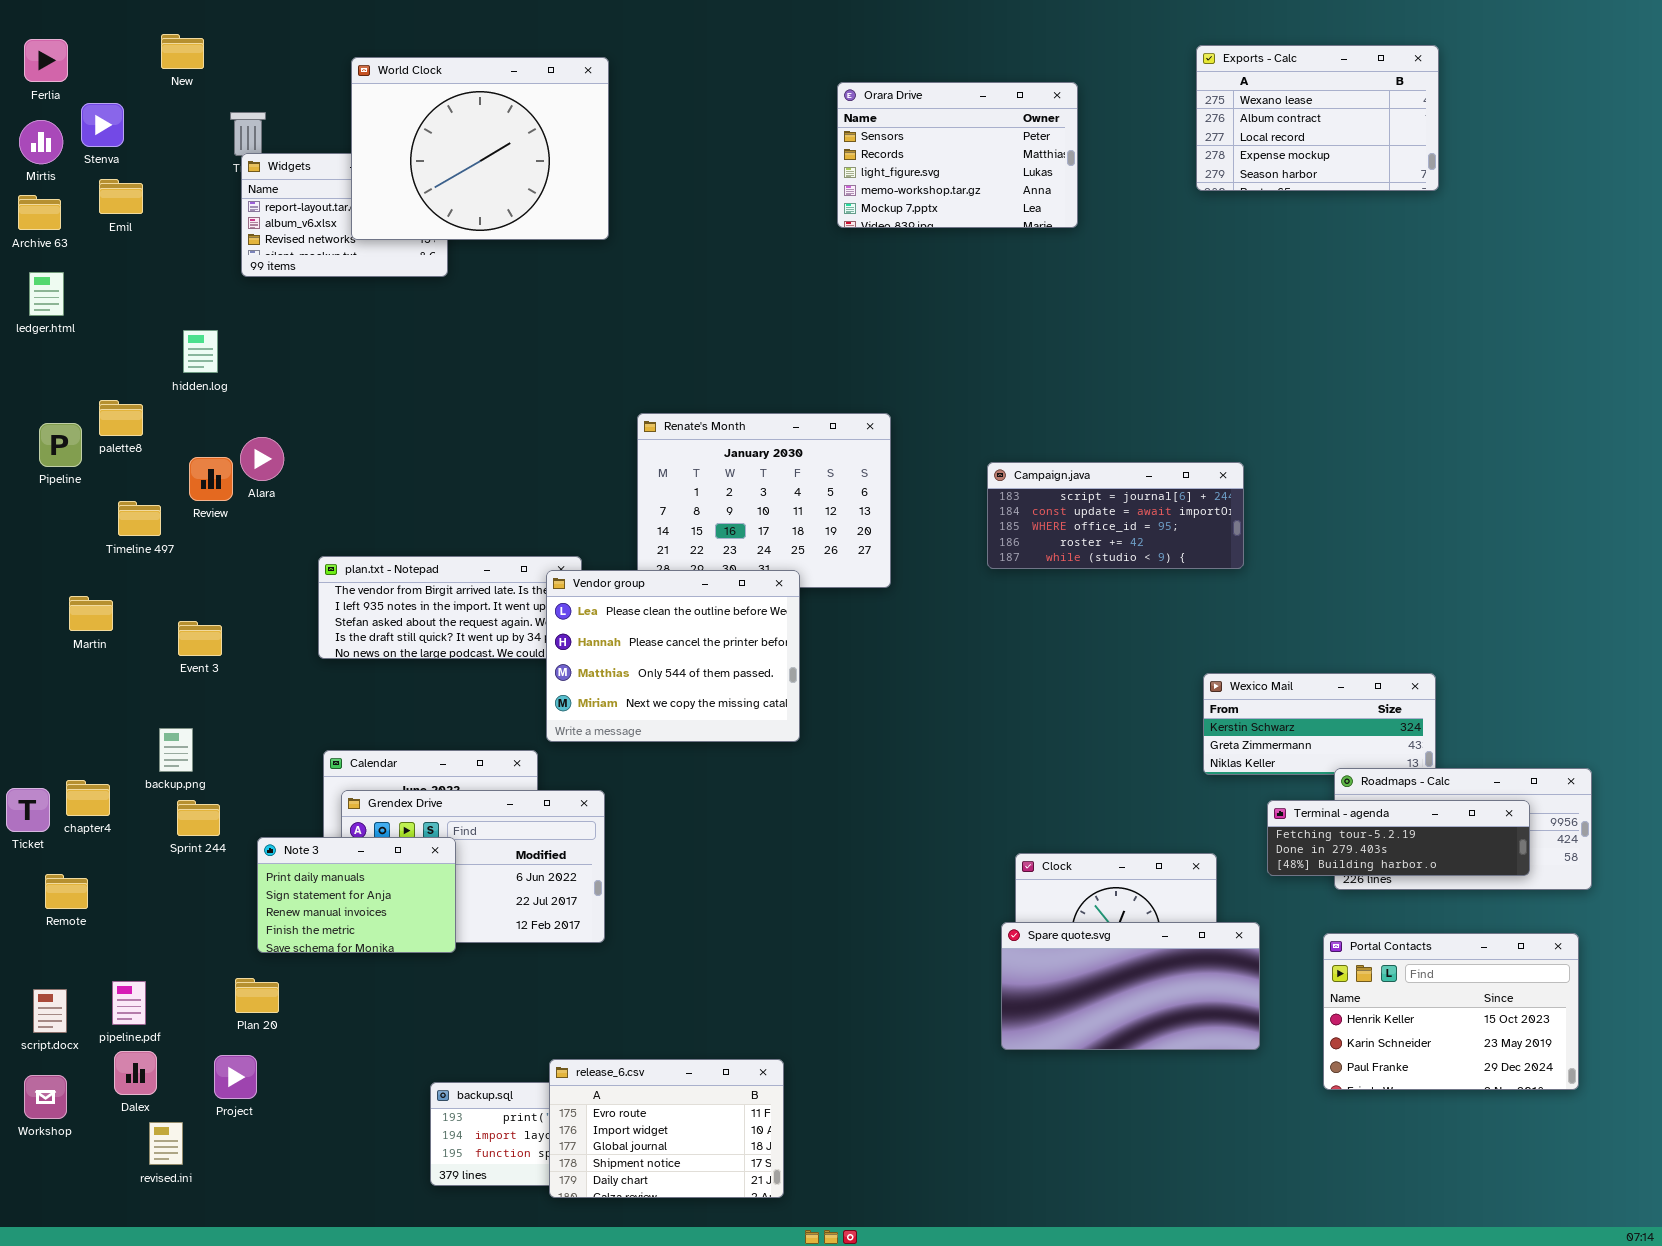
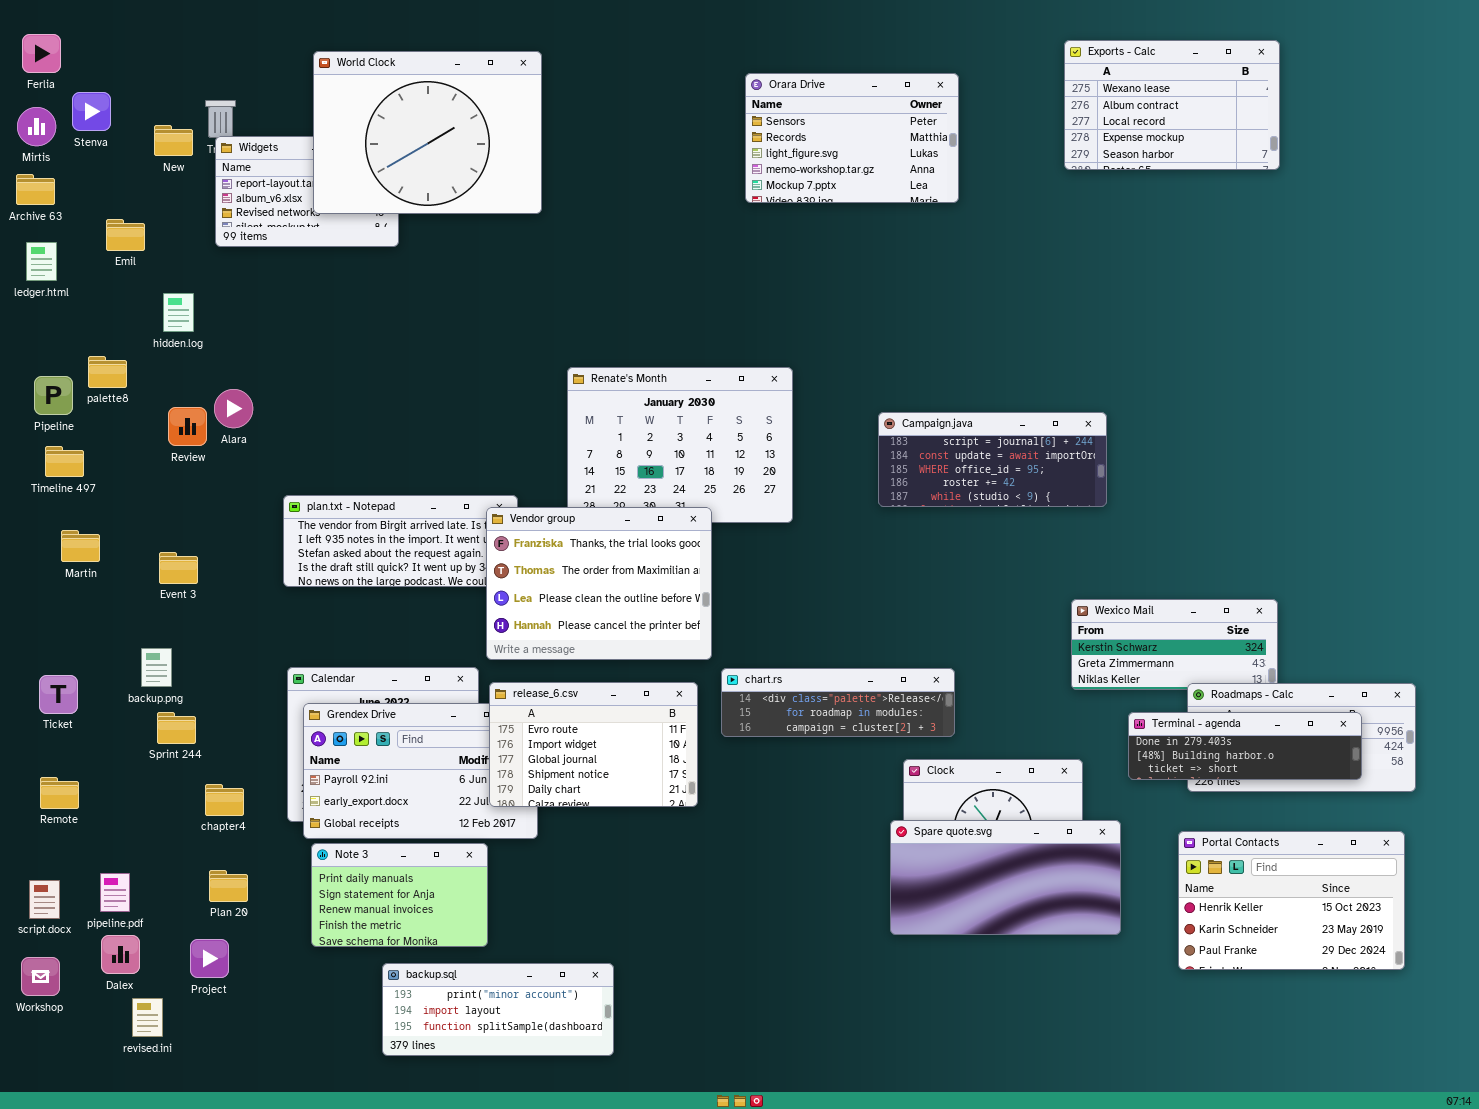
New: [161,34,204,69] -> [154,125,193,156], moved
Emil: [99,179,143,214] -> [106,219,145,251], moved
Timeline 497: [118,501,161,536] -> [45,446,84,477], moved
Vendor group: [546,570,800,742] -> [486,507,712,660], scrolled up 2 rows
chart.rs: none -> [721,668,955,737], opened
chapter4: [66,780,110,816] -> [205,784,244,816], moved
Ticket: [6,788,50,832] -> [39,675,78,714], moved
Terminal - agenda: [1267,800,1530,876] -> [1128,712,1362,780], scrolled down 1 row
Note 3: [257,837,456,953] -> [311,843,488,947], moved
release_6.csv: [549,1059,784,1198] -> [489,682,698,807], moved

